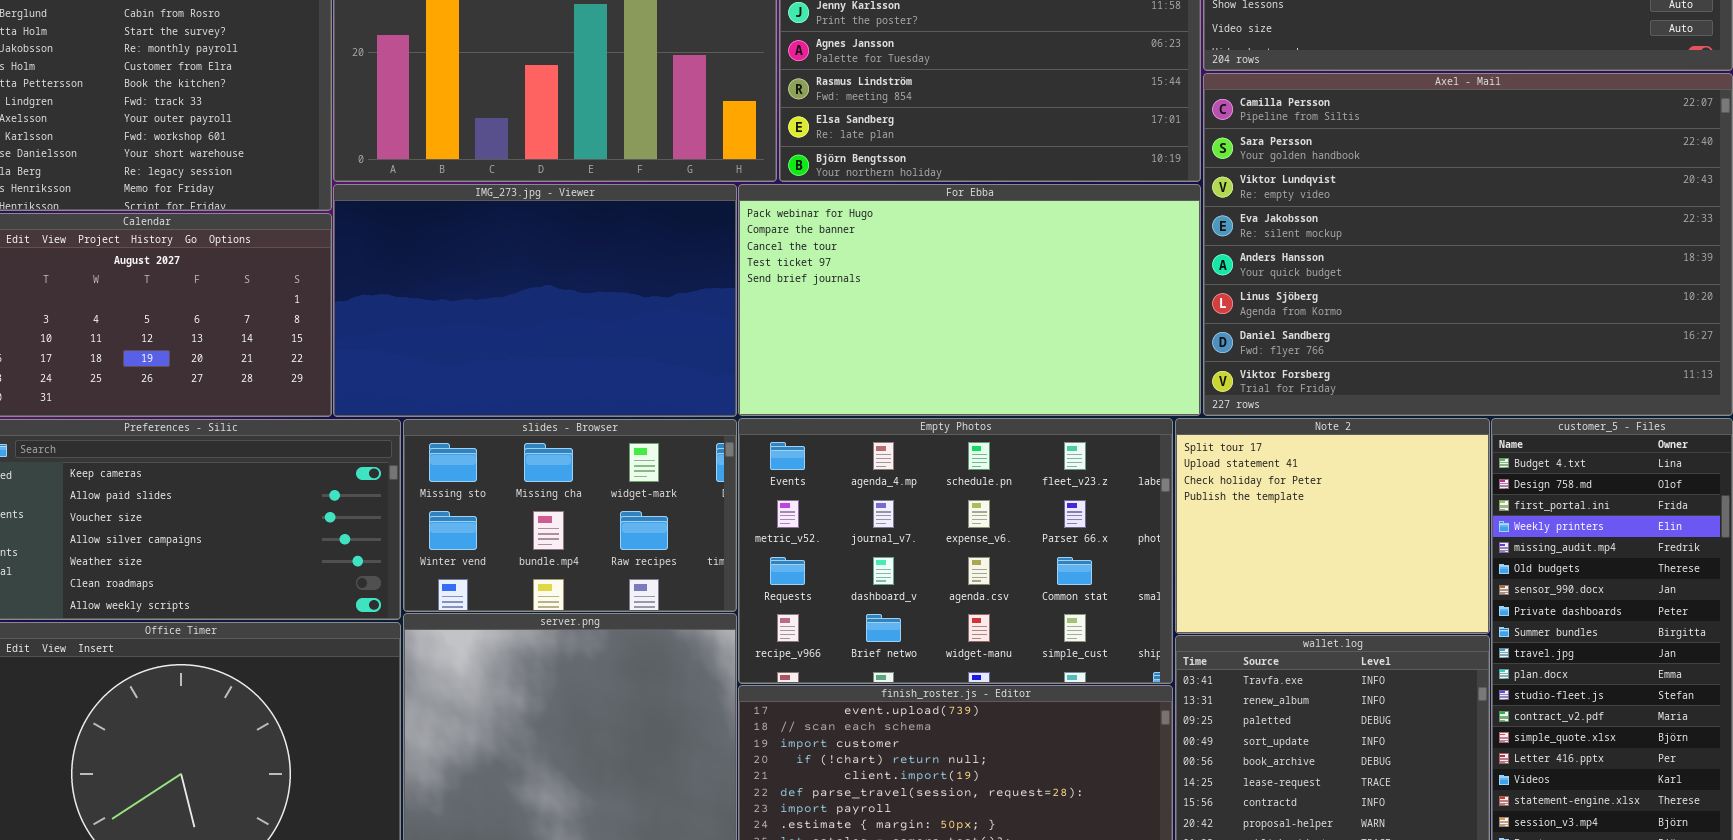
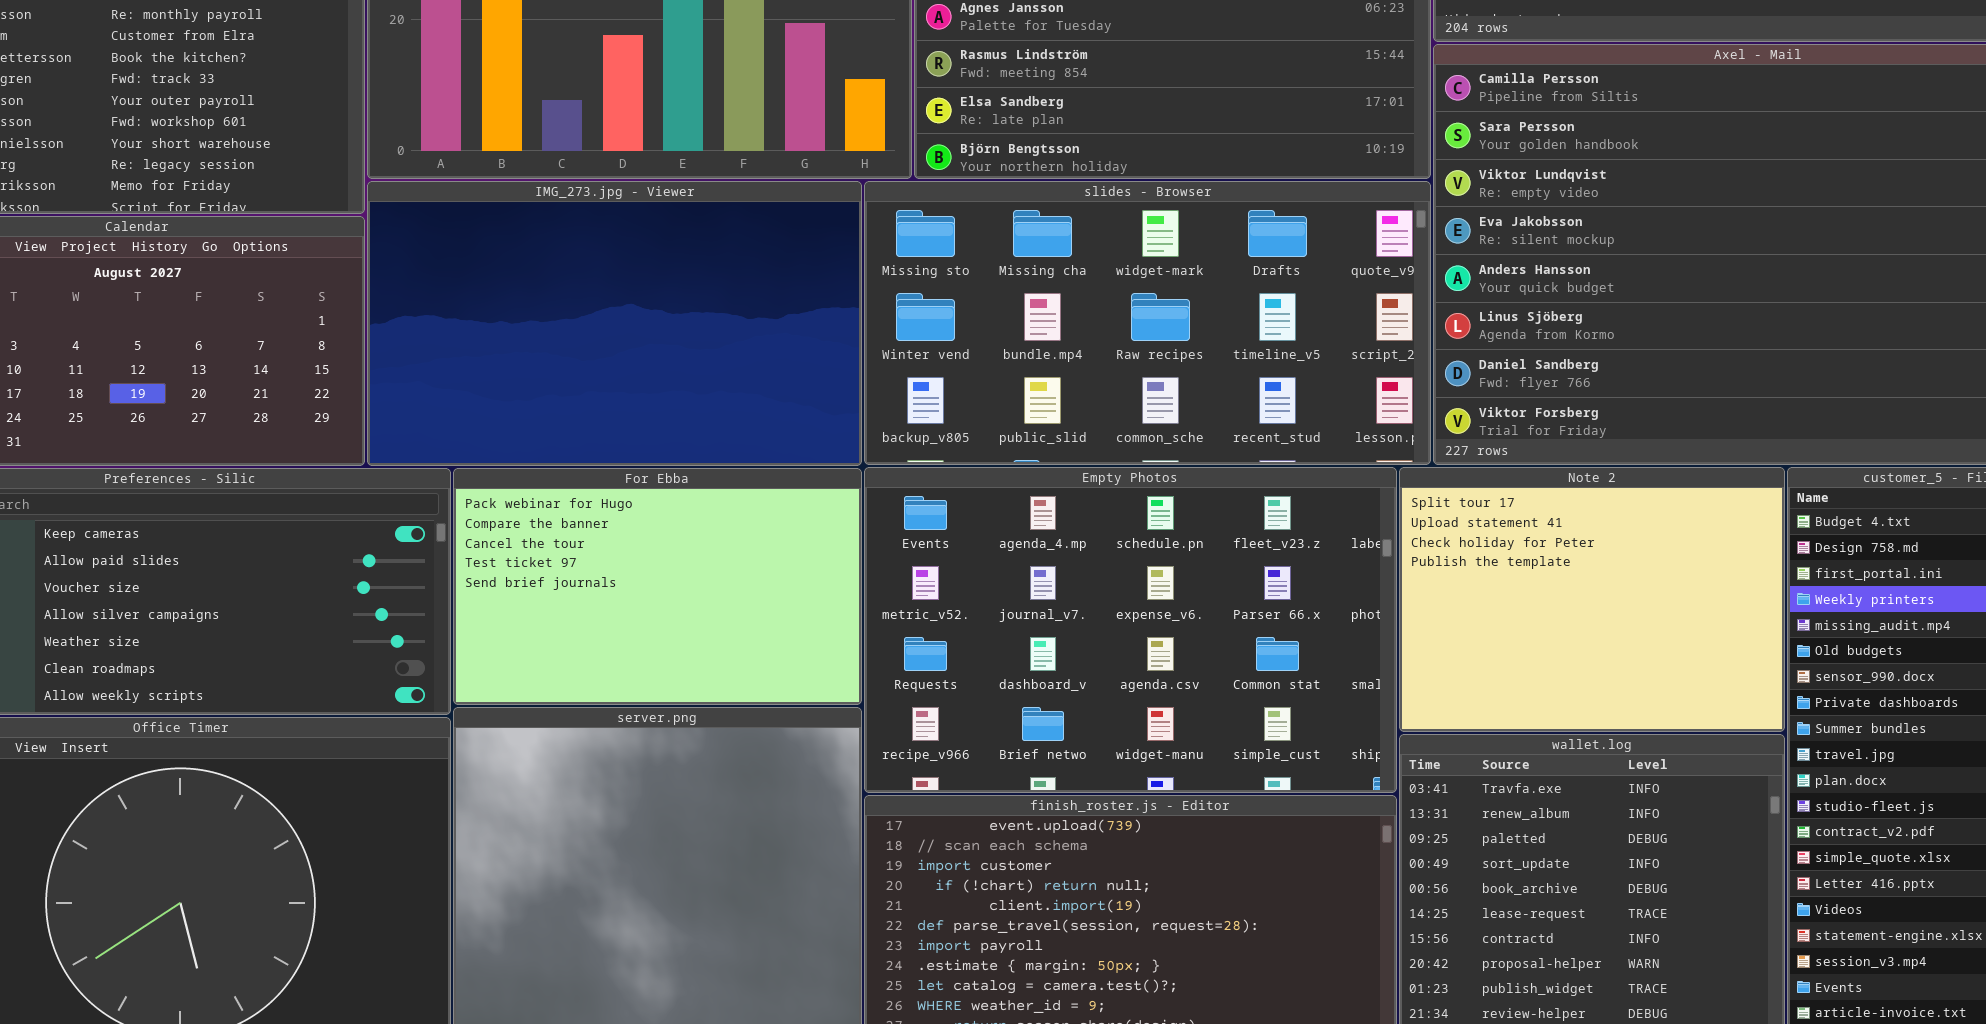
For Ebba: [738,184,1201,416] -> [453,468,862,705], moved, resized
slides - Browser: [403,419,737,612] -> [864,181,1431,465], moved, resized

